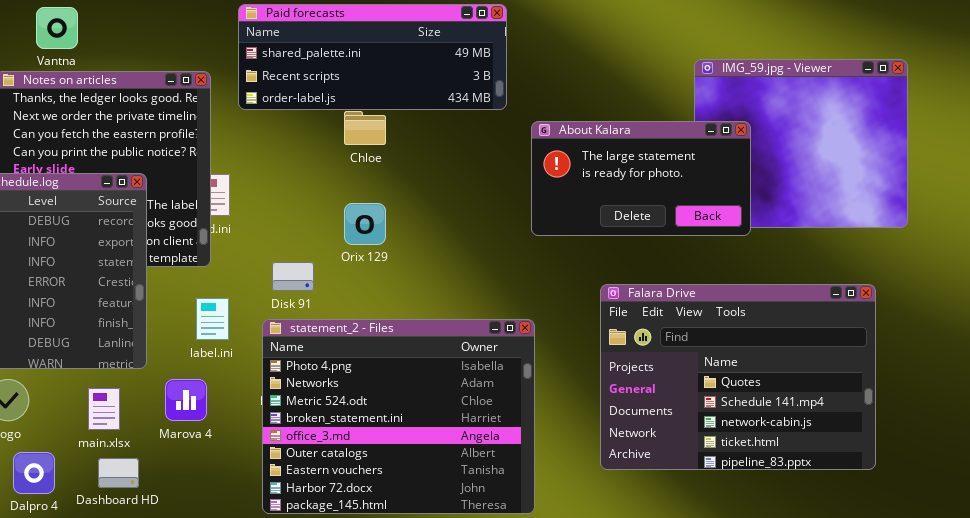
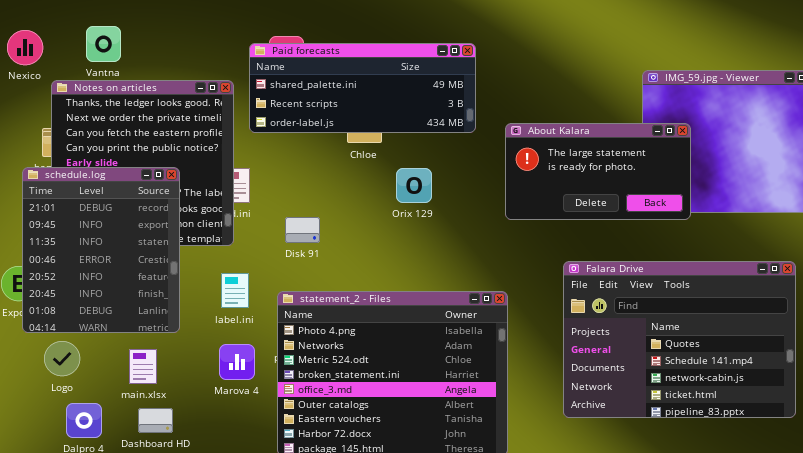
Paid forecasts: [238,4,507,110] -> [249,43,476,133], moved
Orix 129: [344,203,386,245] -> [396,168,432,203], moved
Disk 91: [272,262,314,291] -> [285,217,320,243], moved
Marova 4: [165,379,207,421] -> [219,344,255,380], moved

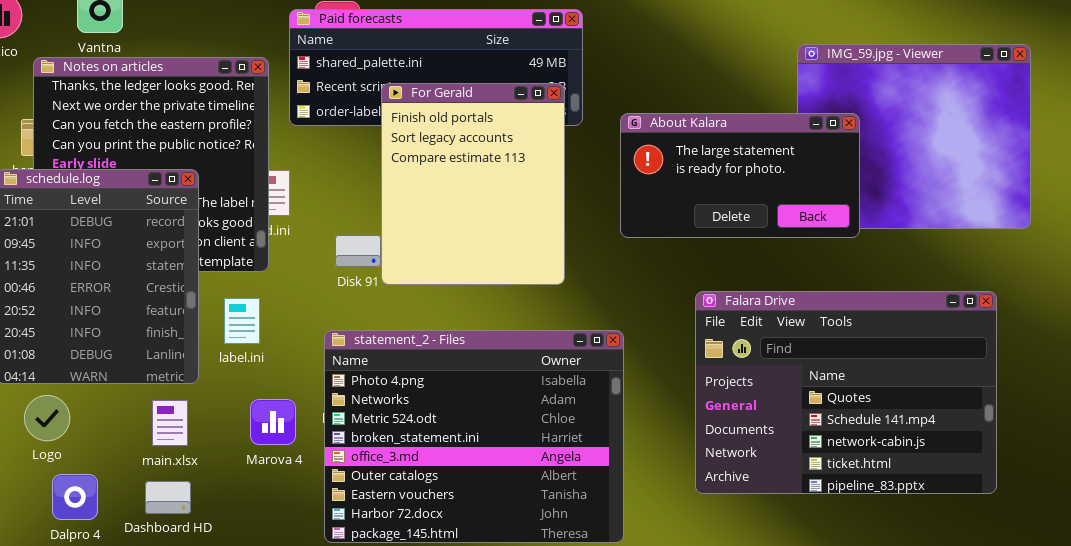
For Gerald: none -> [381,83,565,285], opened
label.ini: [221,273,249,308] -> [224,298,260,344], moved
main.xlsx: [129,349,157,384] -> [152,400,188,446], moved

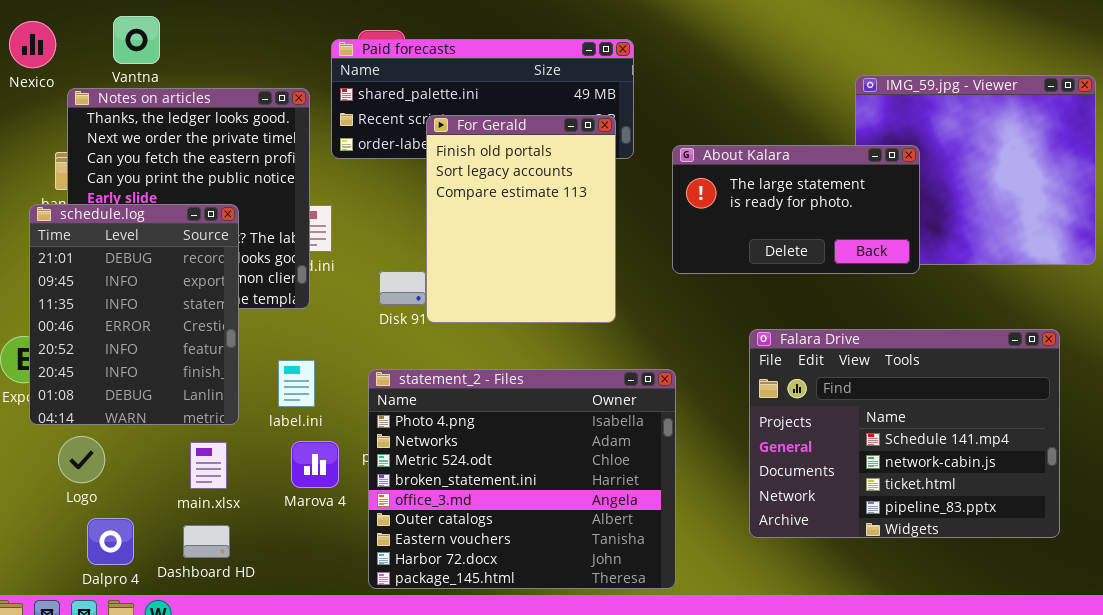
Falara Drive: [695,291,997,494] -> [749,329,1060,538], scrolled down 1 row
label.ini: [224,298,260,344] -> [278,360,315,407], moved

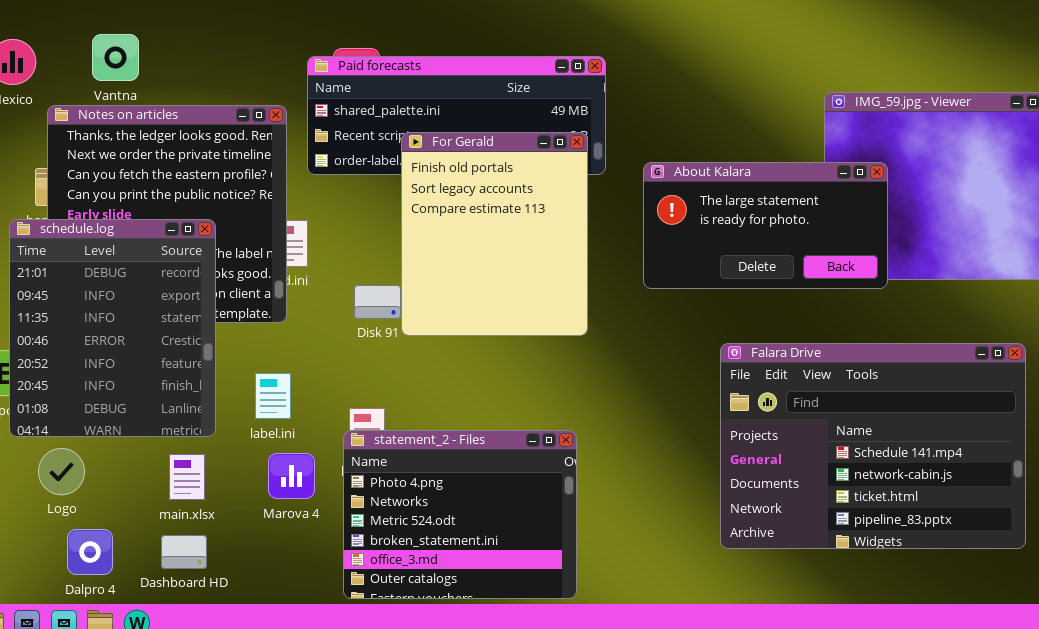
statement_2 - Files: [368,369,676,589] -> [343,430,577,599], resized

